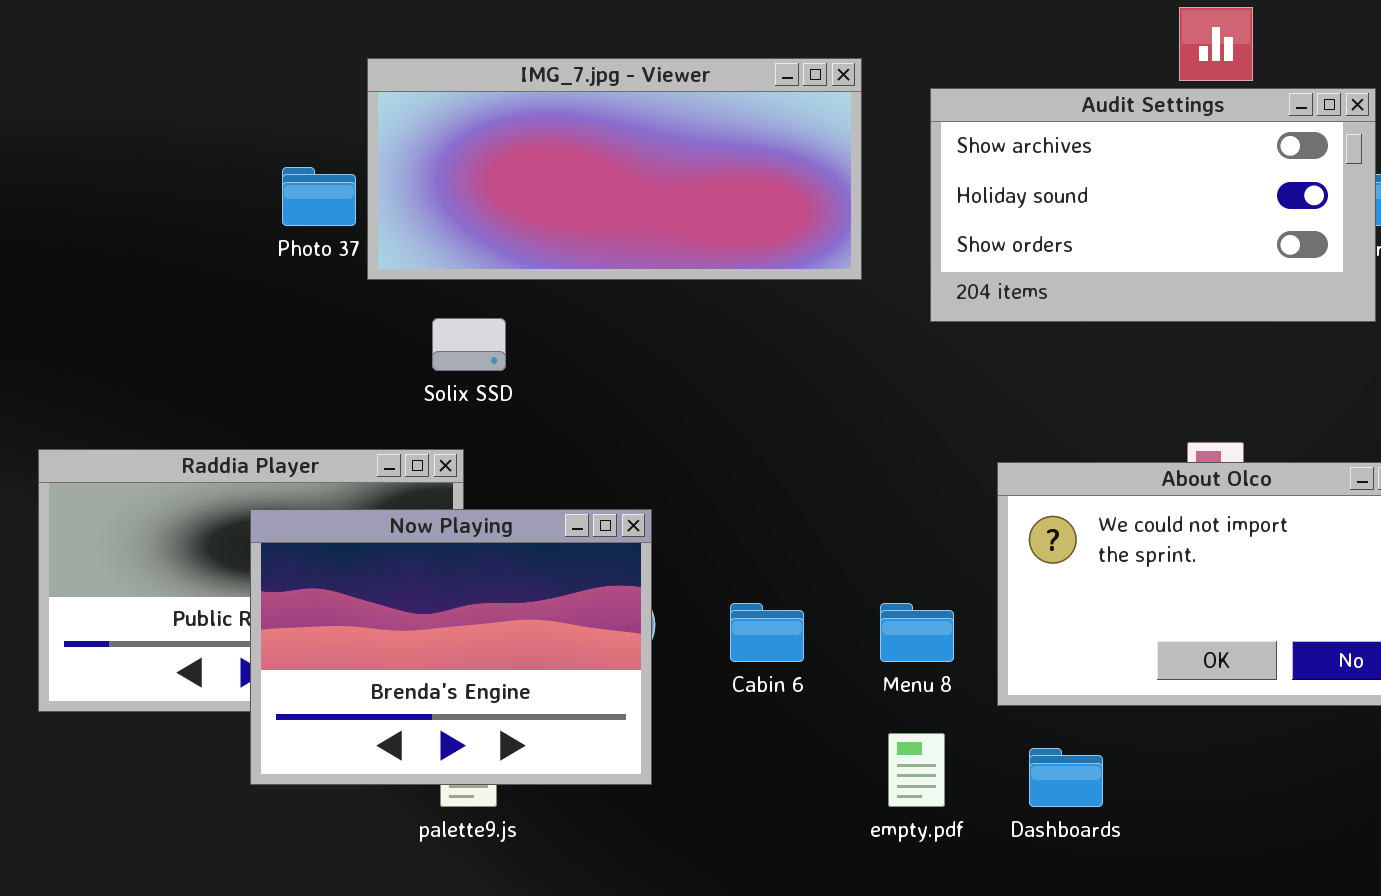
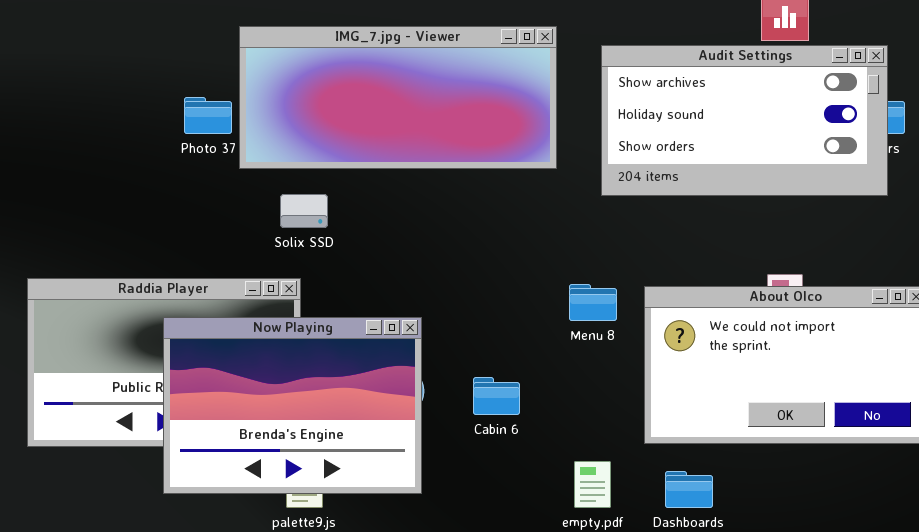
Menu 8: [880,603,954,662] -> [569,284,617,321], moved

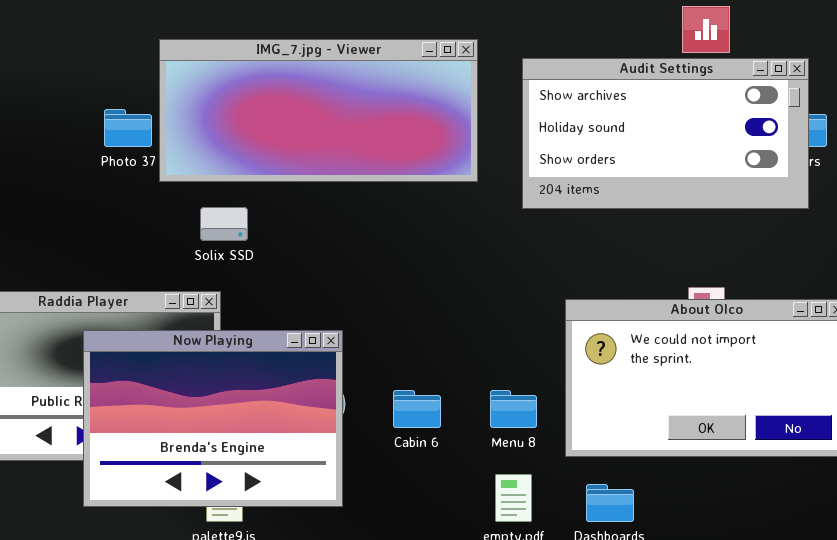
Menu 8: [569,284,617,321] -> [490,390,537,428], moved

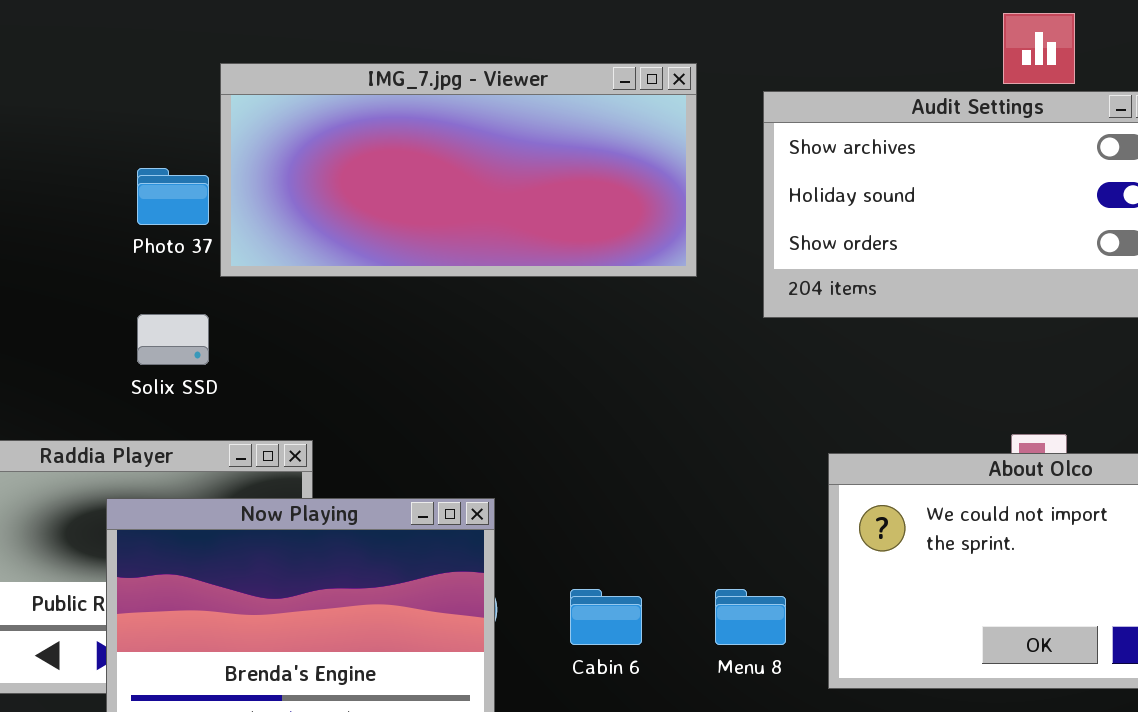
Solix SSD: [200,207,248,241] -> [137,314,209,365], moved

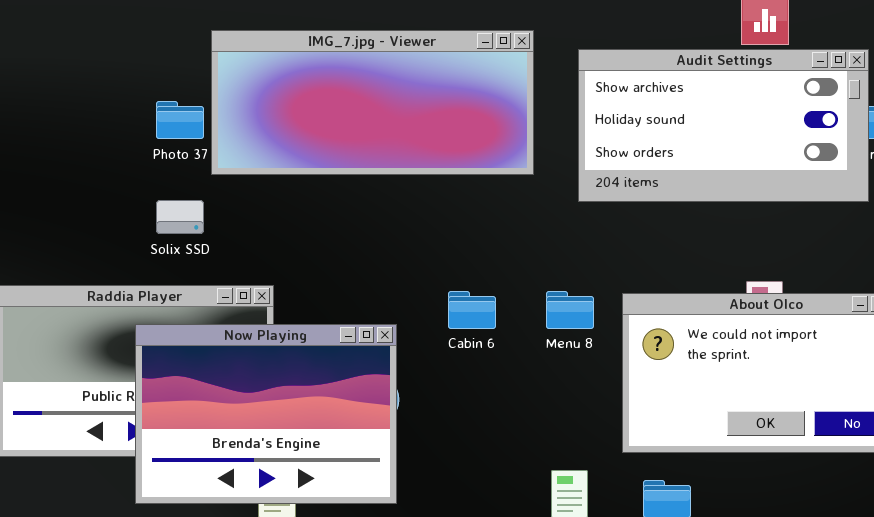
Cabin 6: [570,589,642,645] -> [448,291,496,329], moved
Menu 8: [715,589,786,645] -> [546,291,594,329], moved

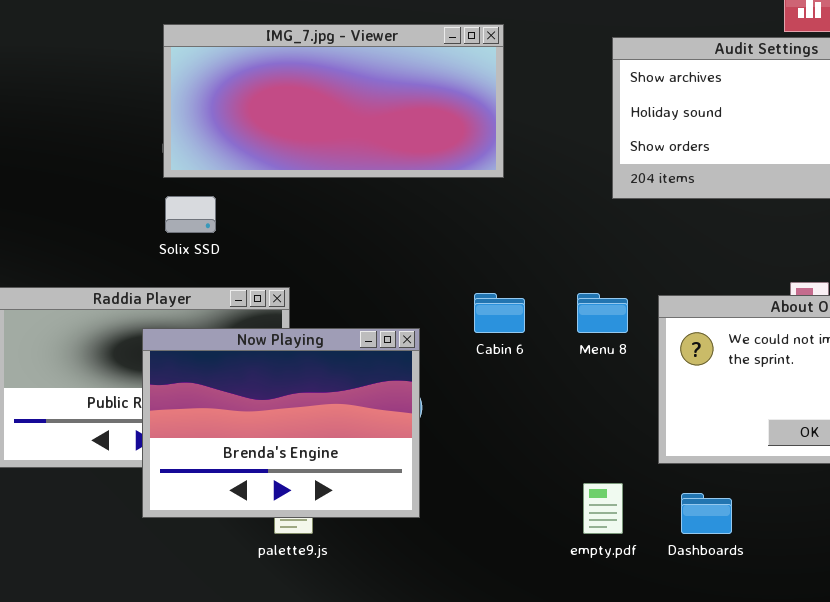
IMG_7.jpg - Viewer: [211,30,534,175] -> [163,24,504,178], moved

